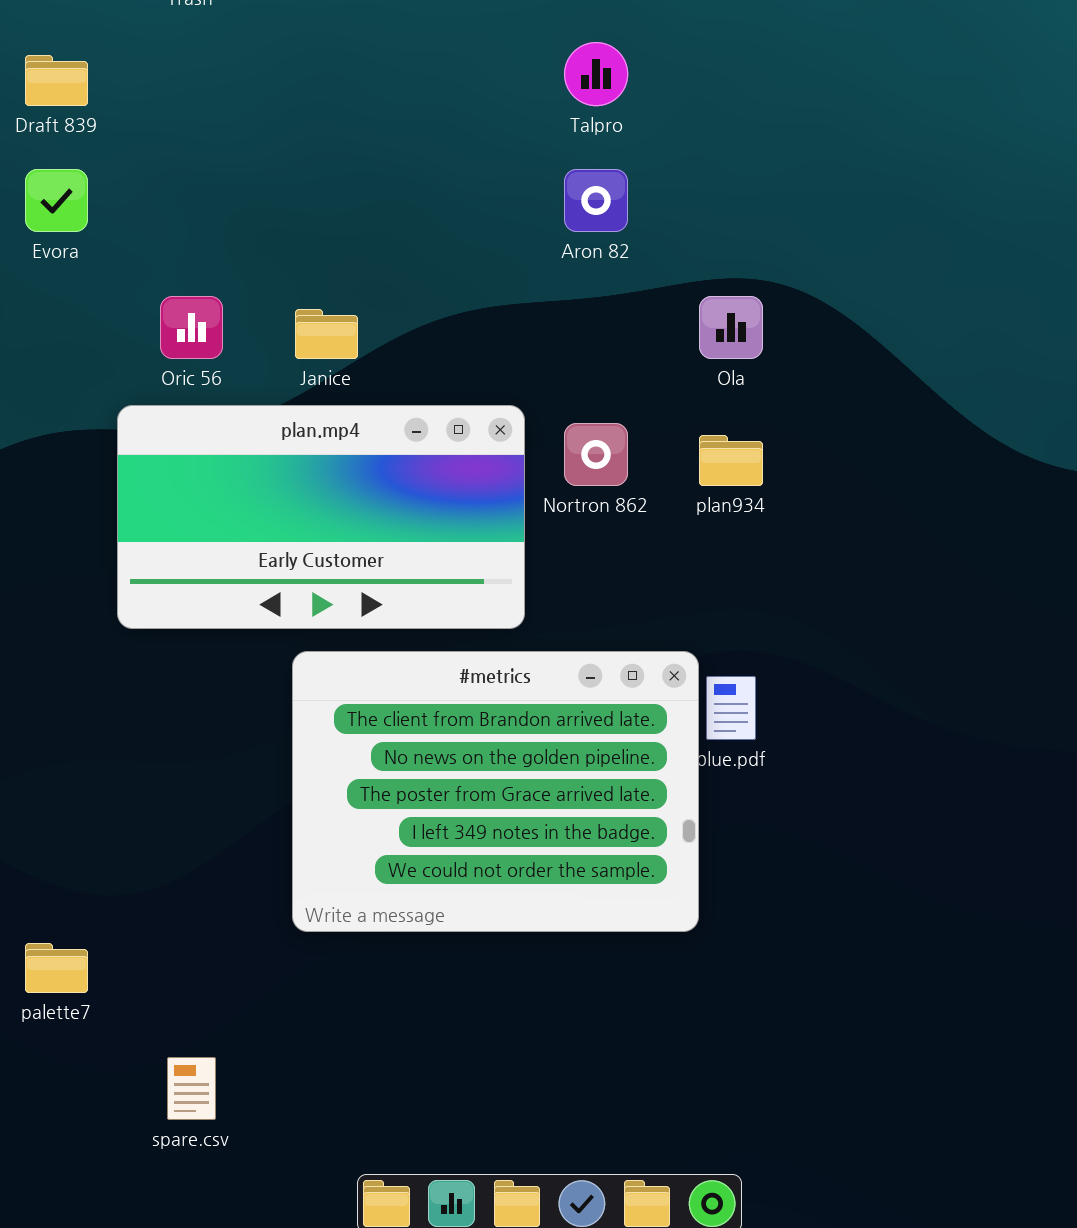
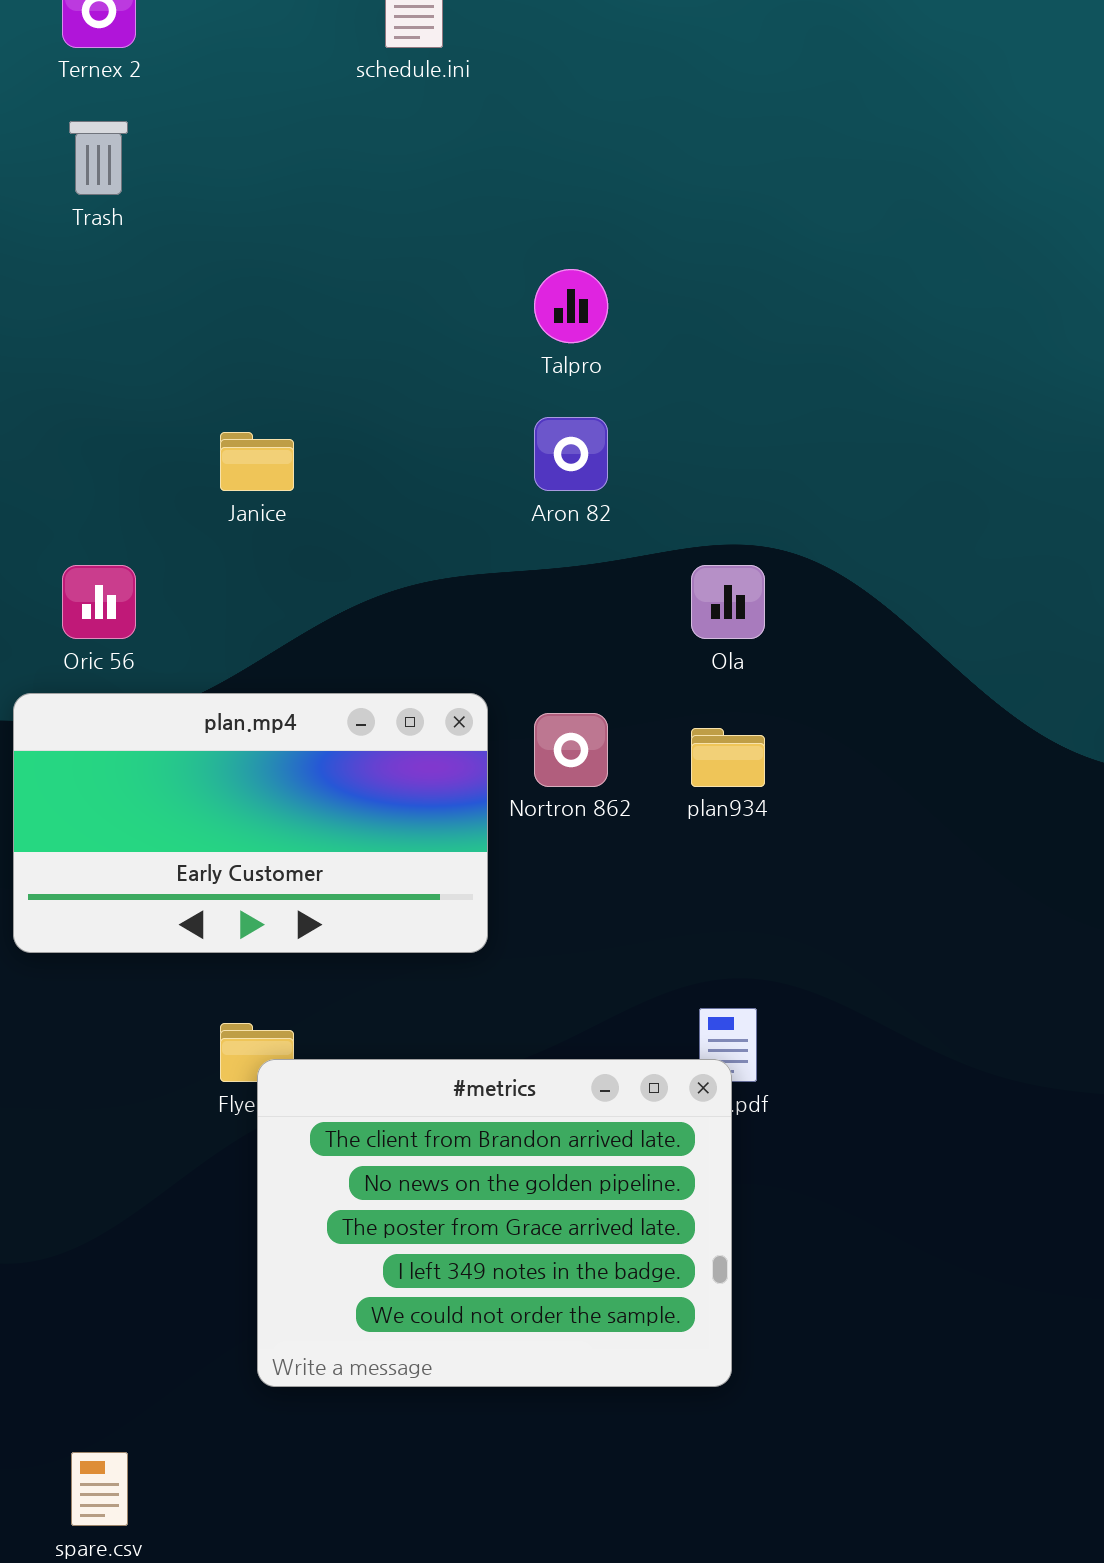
Janice: [295,309,358,359] -> [220,432,294,491], moved
#metrics: [292,651,699,932] -> [257,1059,732,1387], moved

